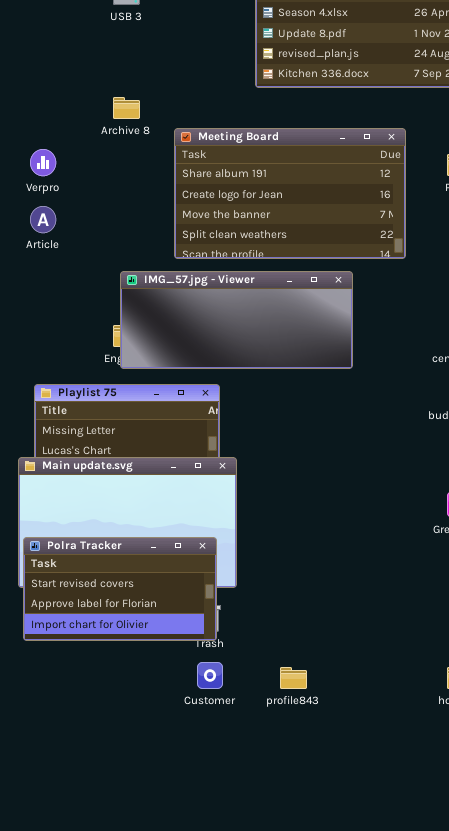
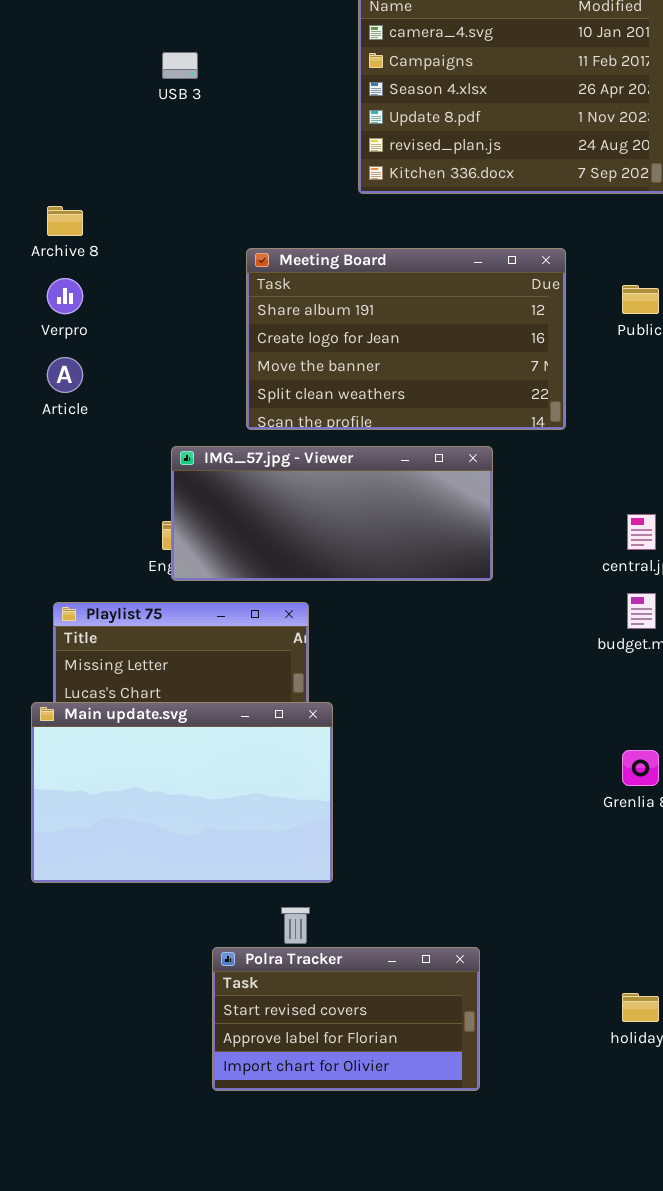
Archive 8: [113,97,140,119] -> [47,206,83,236], moved
Polra Tracker: [23,537,217,641] -> [212,947,480,1091], moved

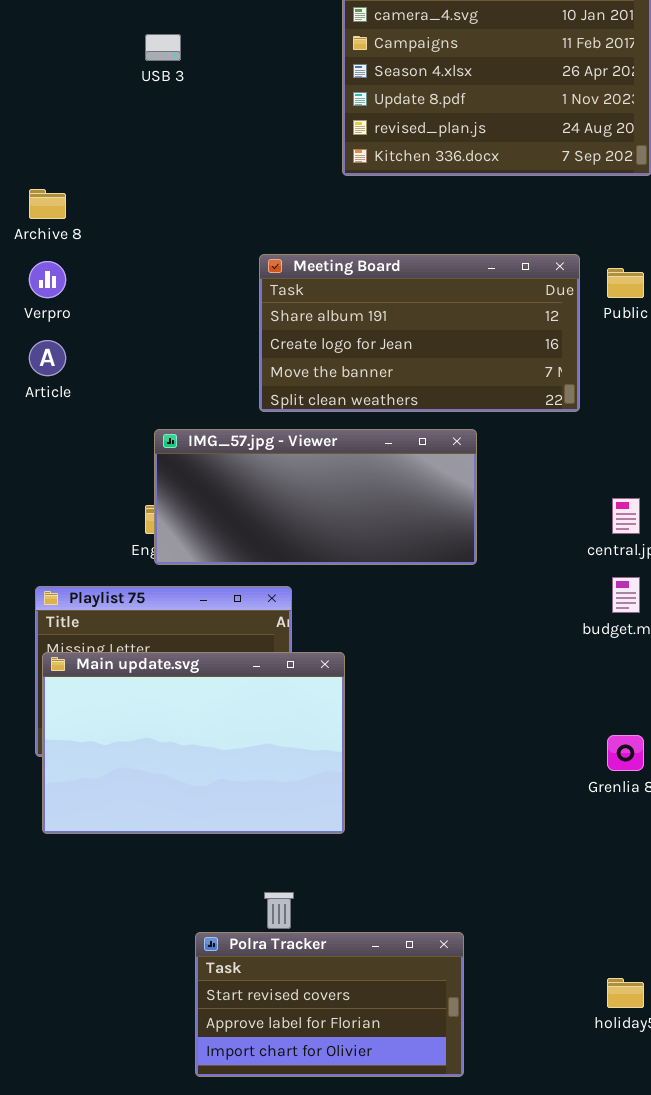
Meeting Board: [246,248,566,430] -> [259,254,580,412], moved, resized
Main update.svg: [31,702,333,883] -> [42,652,345,834], moved

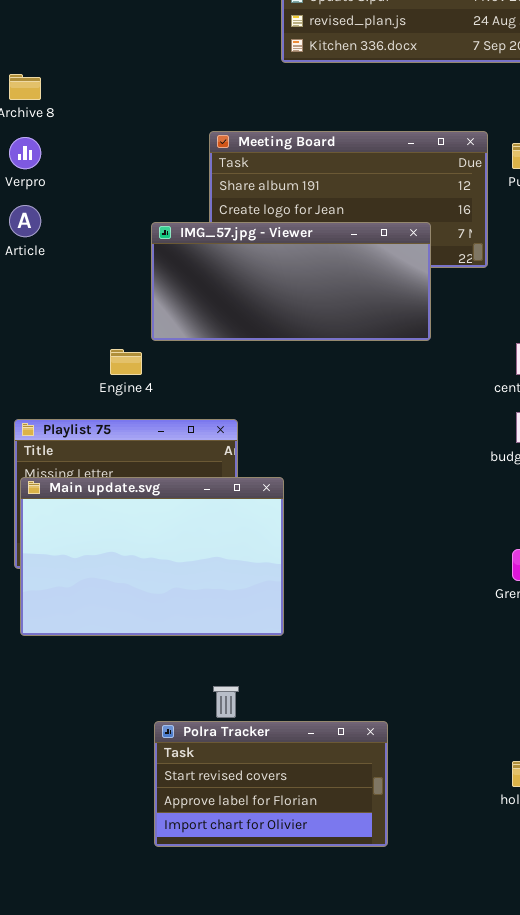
IMG_57.jpg - Viewer: [154,429,477,565] -> [151,222,431,341], moved

